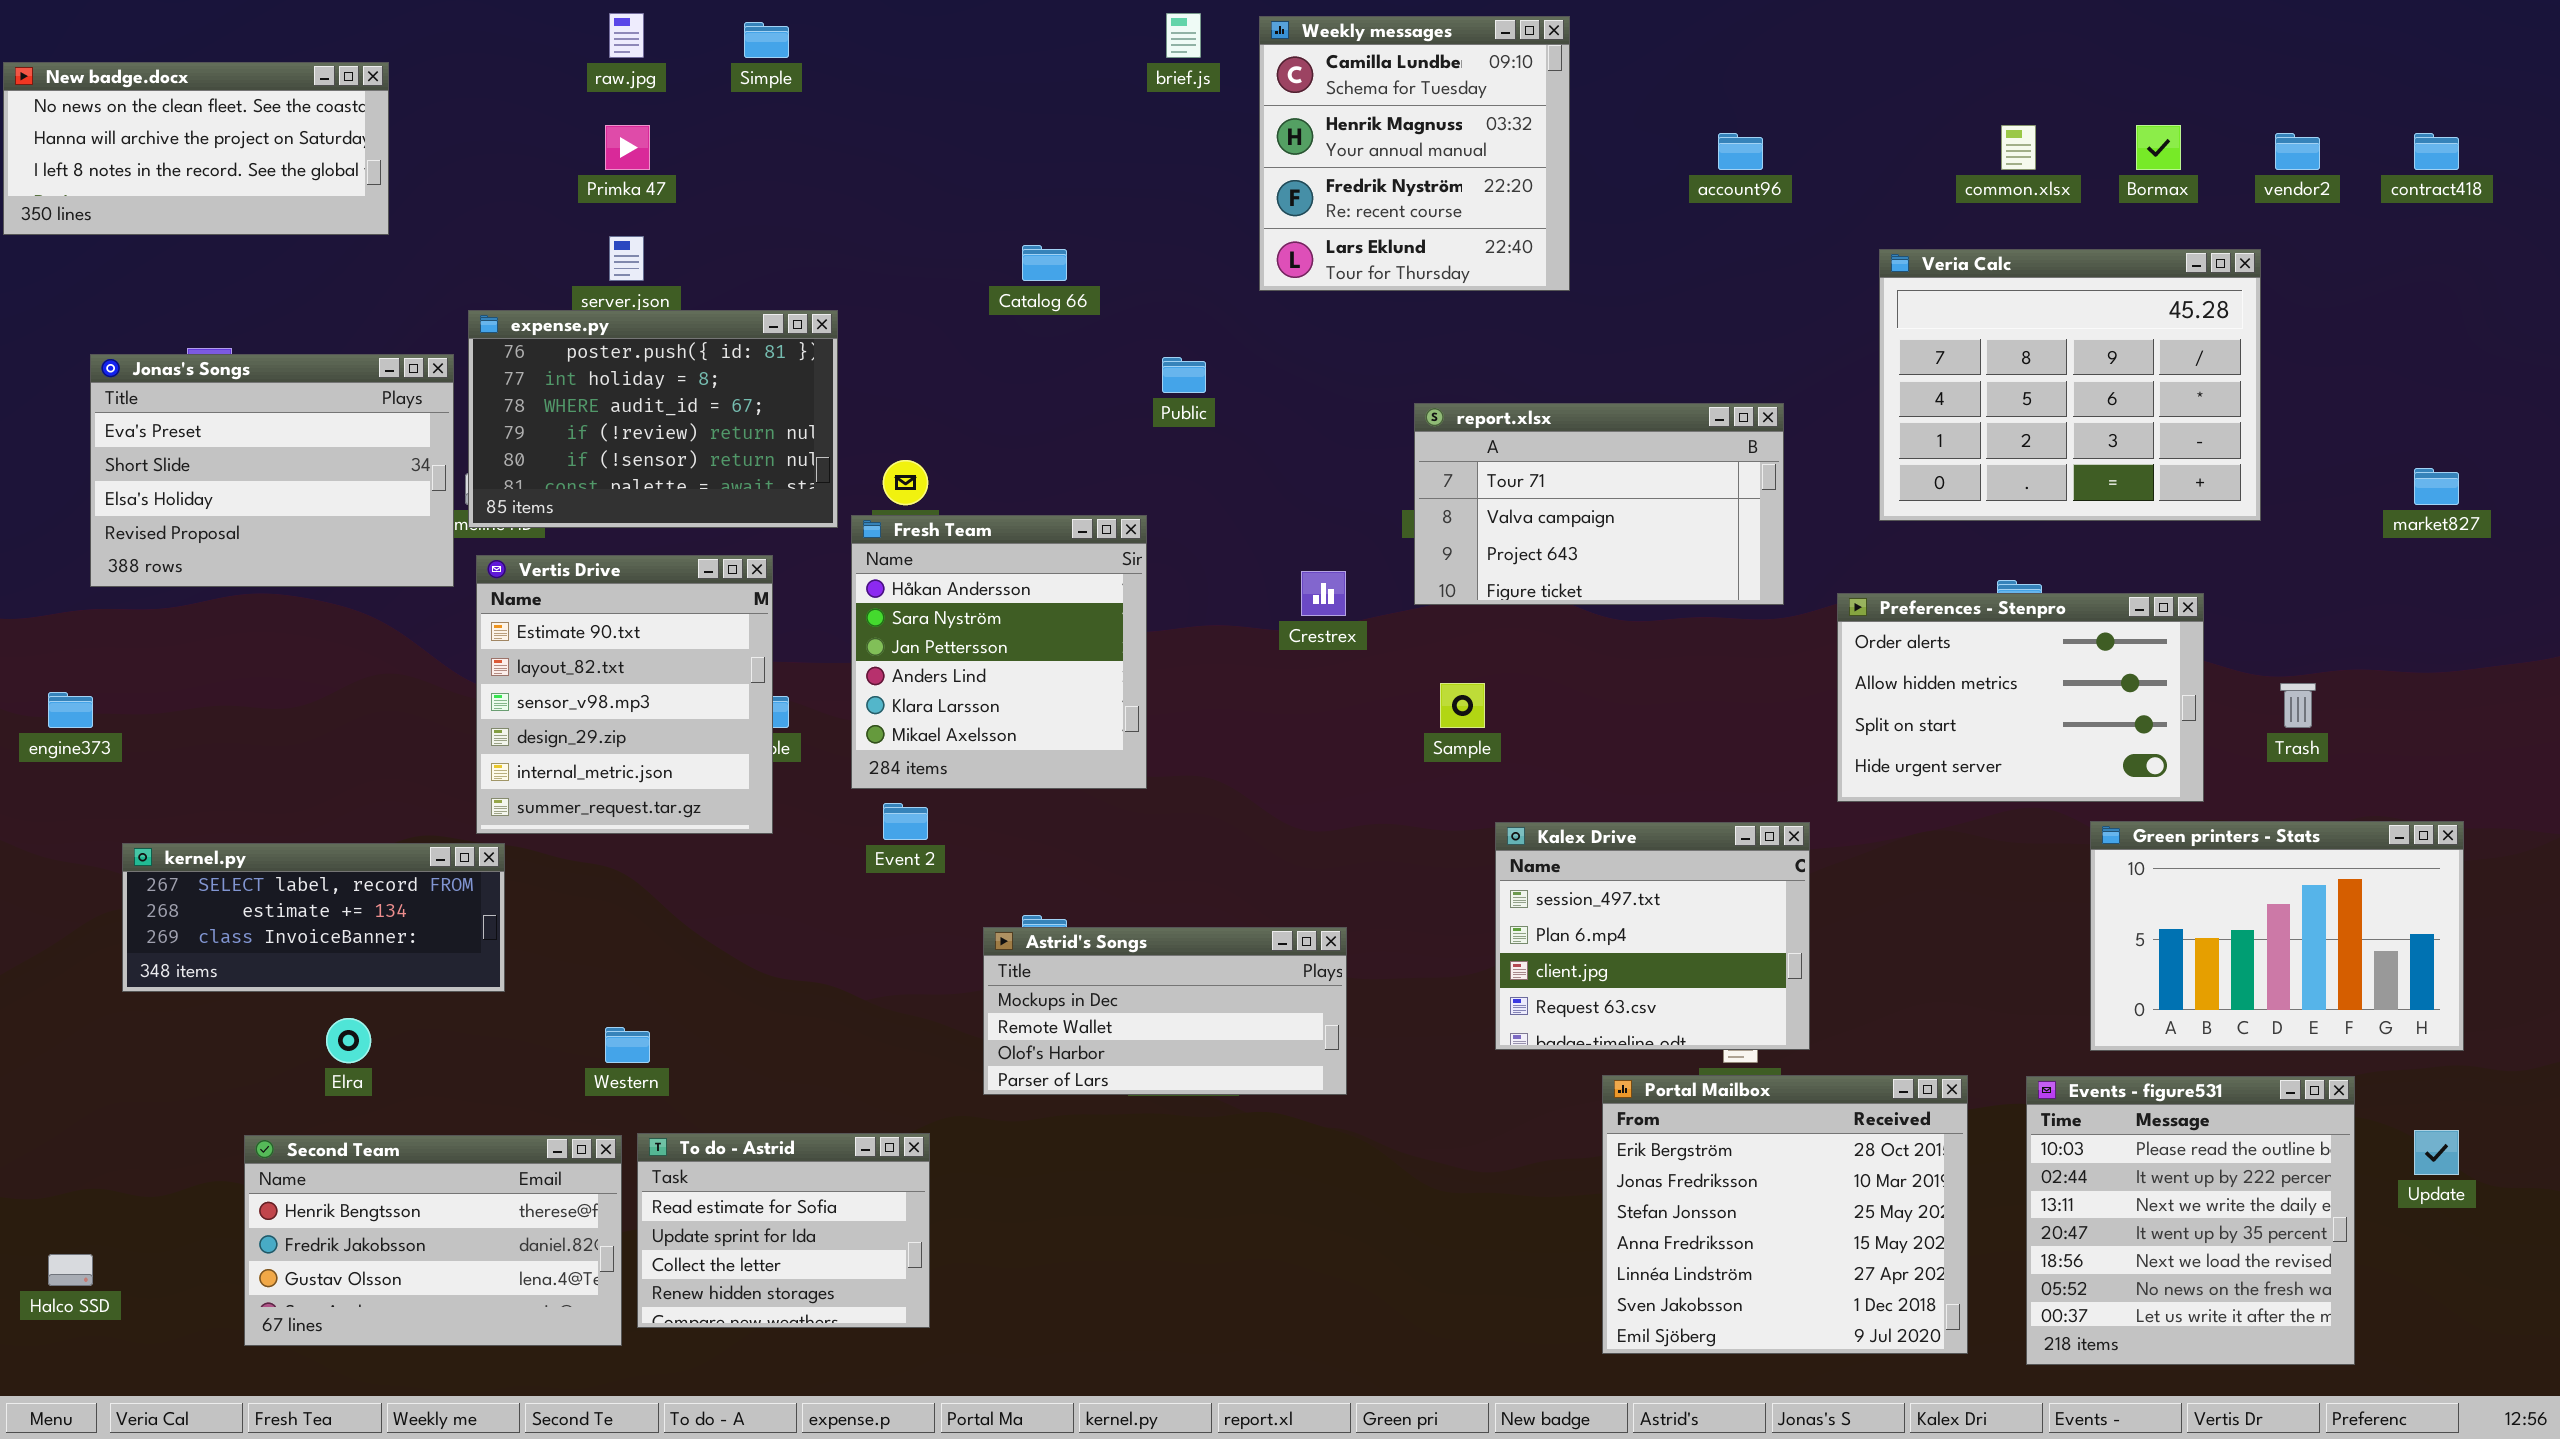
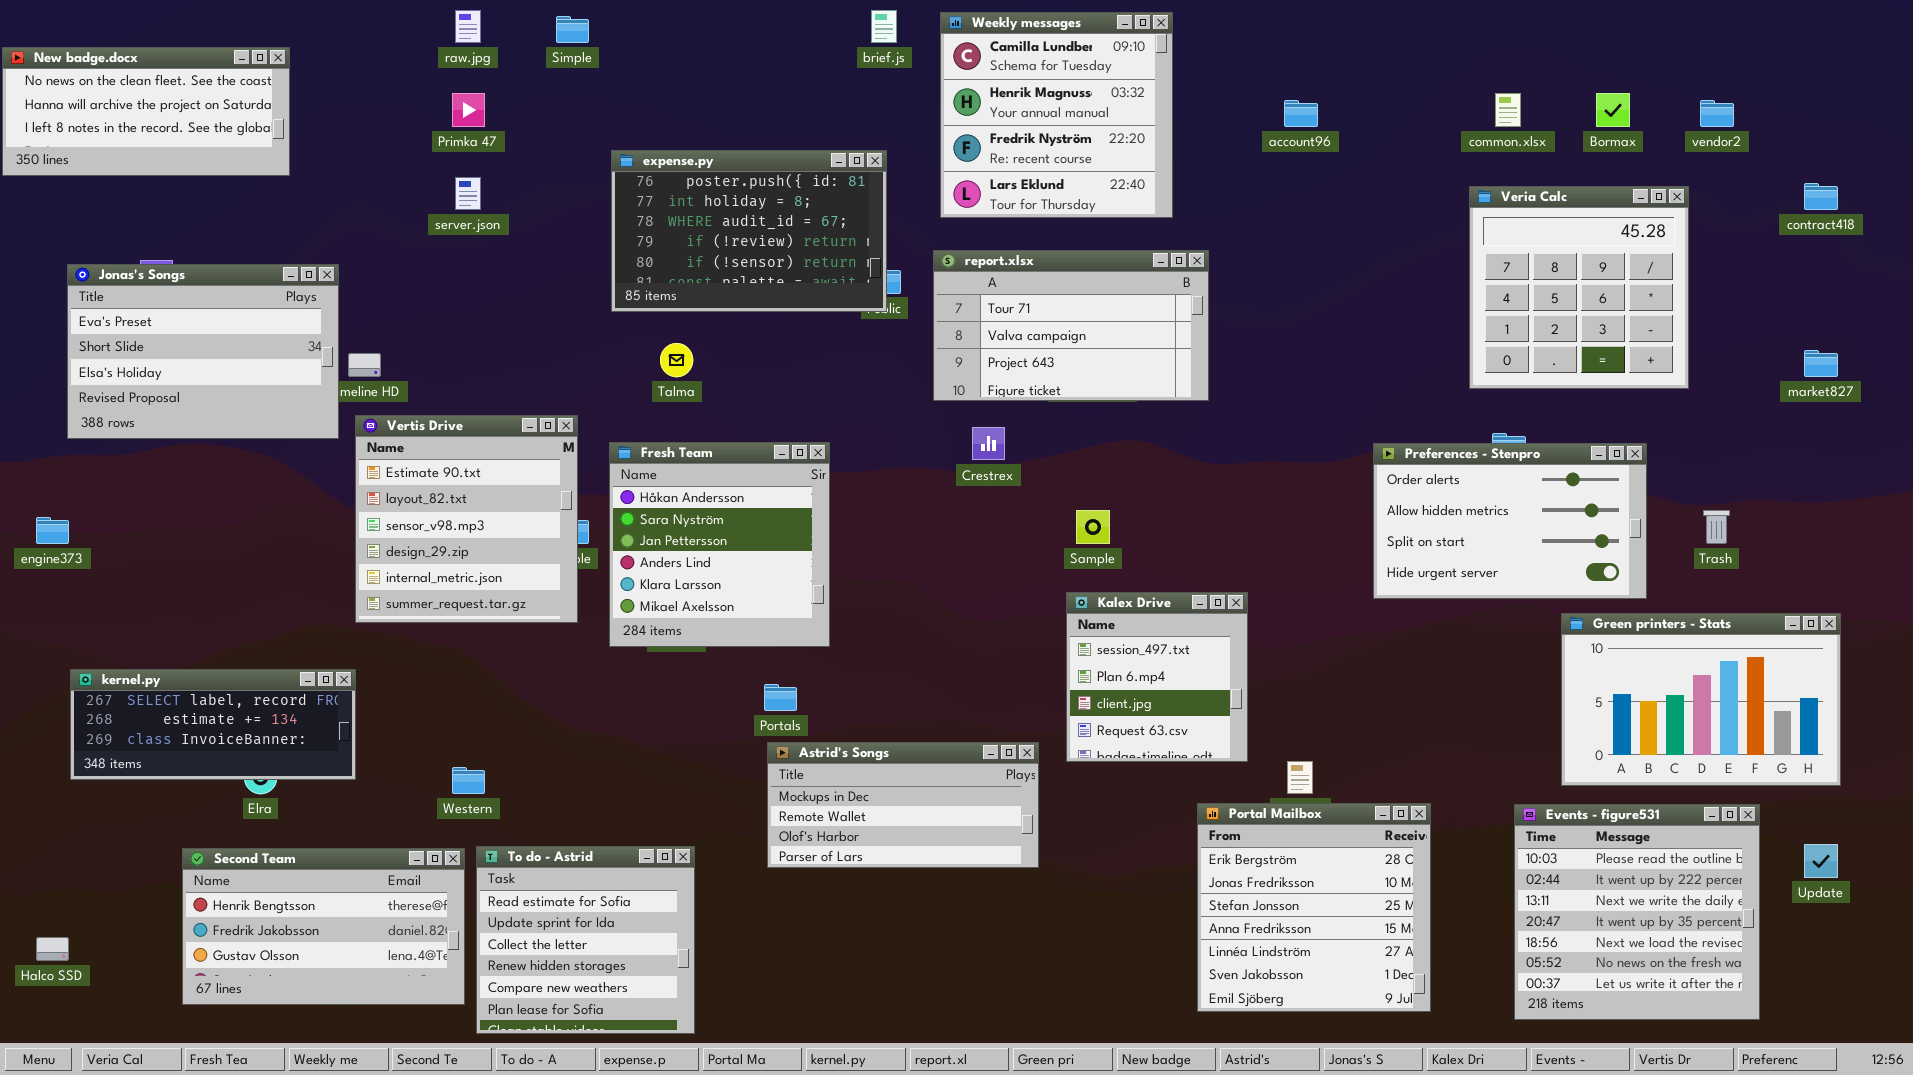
contract418: [2414,133,2459,170] -> [1804,183,1838,210], moved
Veria Calc: [1879,249,2261,521] -> [1469,186,1689,389], resized
expense.py: [468,310,838,528] -> [611,150,887,312], moved
report.xlsx: [1414,403,1784,605] -> [933,250,1209,401], moved
Fresh Team: [851,515,1147,789] -> [609,442,830,647], moved
Kalex Drive: [1495,822,1810,1050] -> [1066,592,1248,762], moved, resized
kernel.py: [122,843,505,992] -> [70,669,356,780], moved
Astrid's Songs: [983,927,1347,1095] -> [767,742,1039,868], moved
Portal Mailbox: [1602,1075,1968,1354] -> [1197,803,1431,1012], resized
To do - Astrid: [637,1133,930,1328] -> [476,846,695,1034], resized

